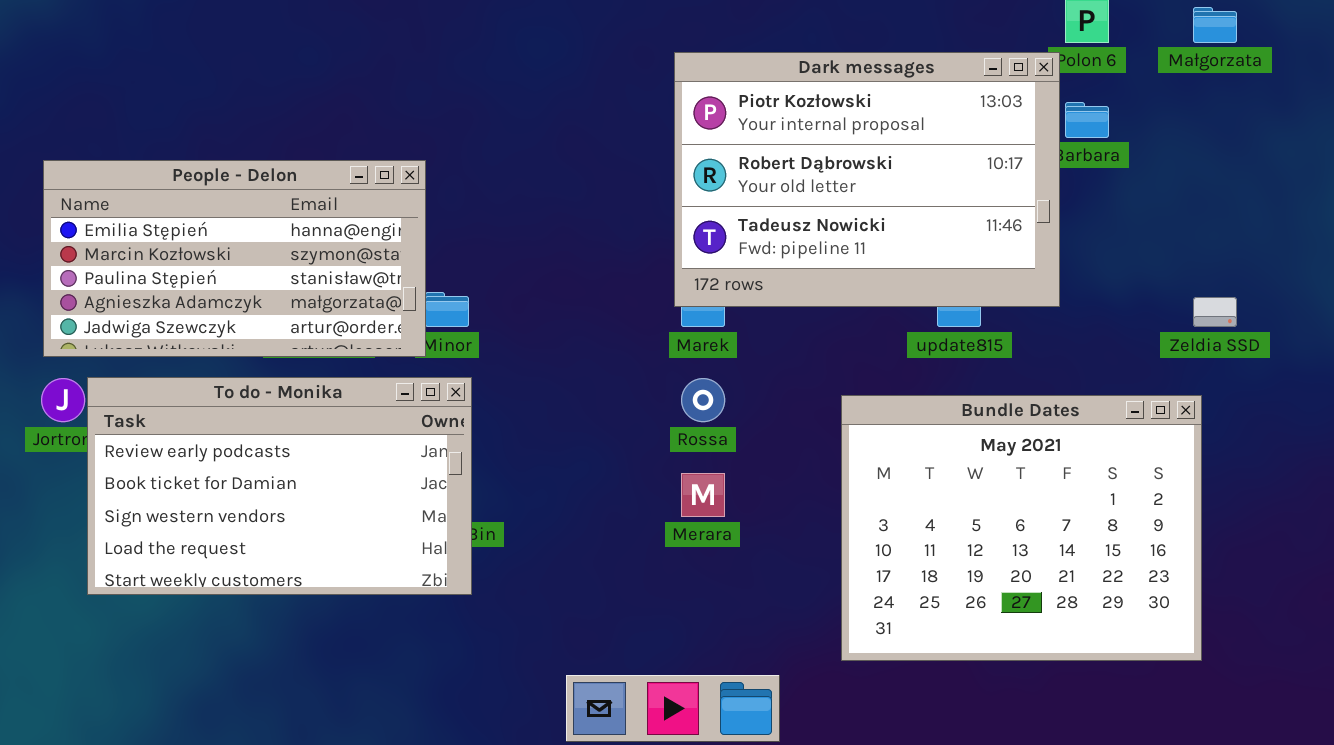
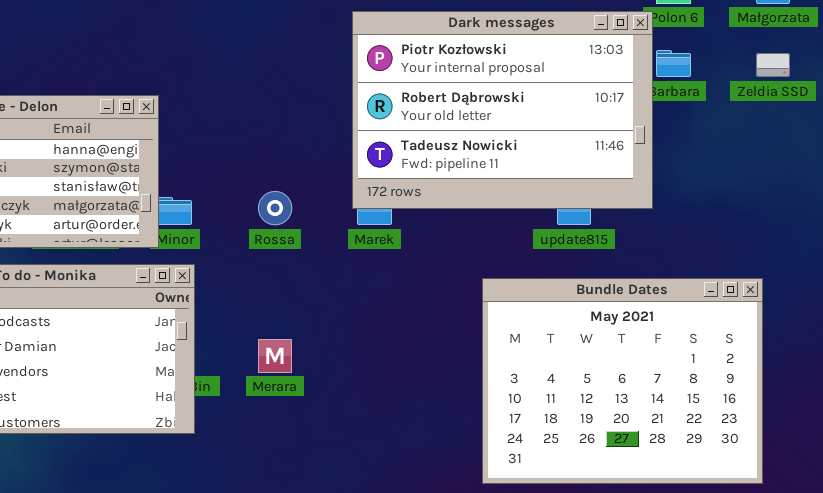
Zeldia SSD: [1193,297,1237,327] -> [756,53,790,77], moved
Rossa: [681,378,725,422] -> [258,191,292,225], moved
Merara: [681,473,725,517] -> [258,339,292,373], moved

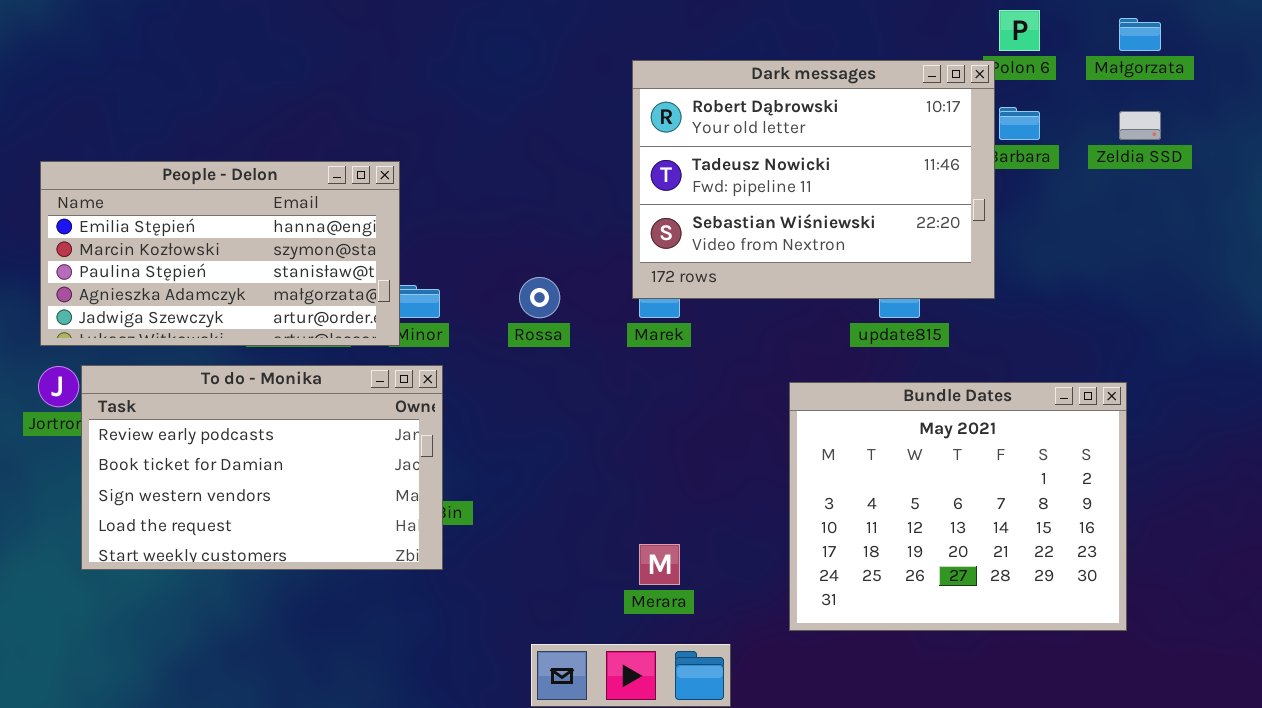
Dark messages: [352,11,653,209] -> [632,60,995,299], scrolled down 1 row
Merara: [258,339,292,373] -> [639,544,680,585], moved

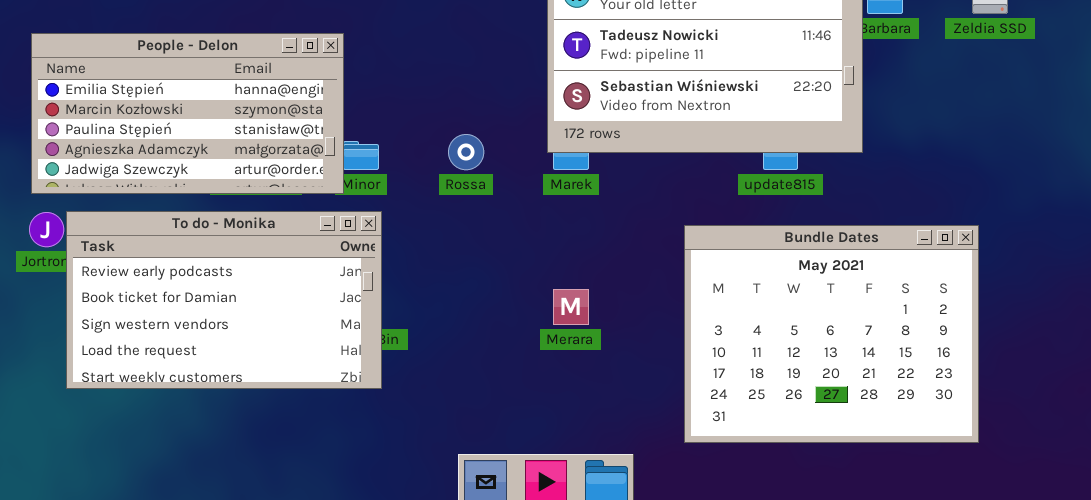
Merara: [639,544,680,585] -> [553,289,589,325], moved

